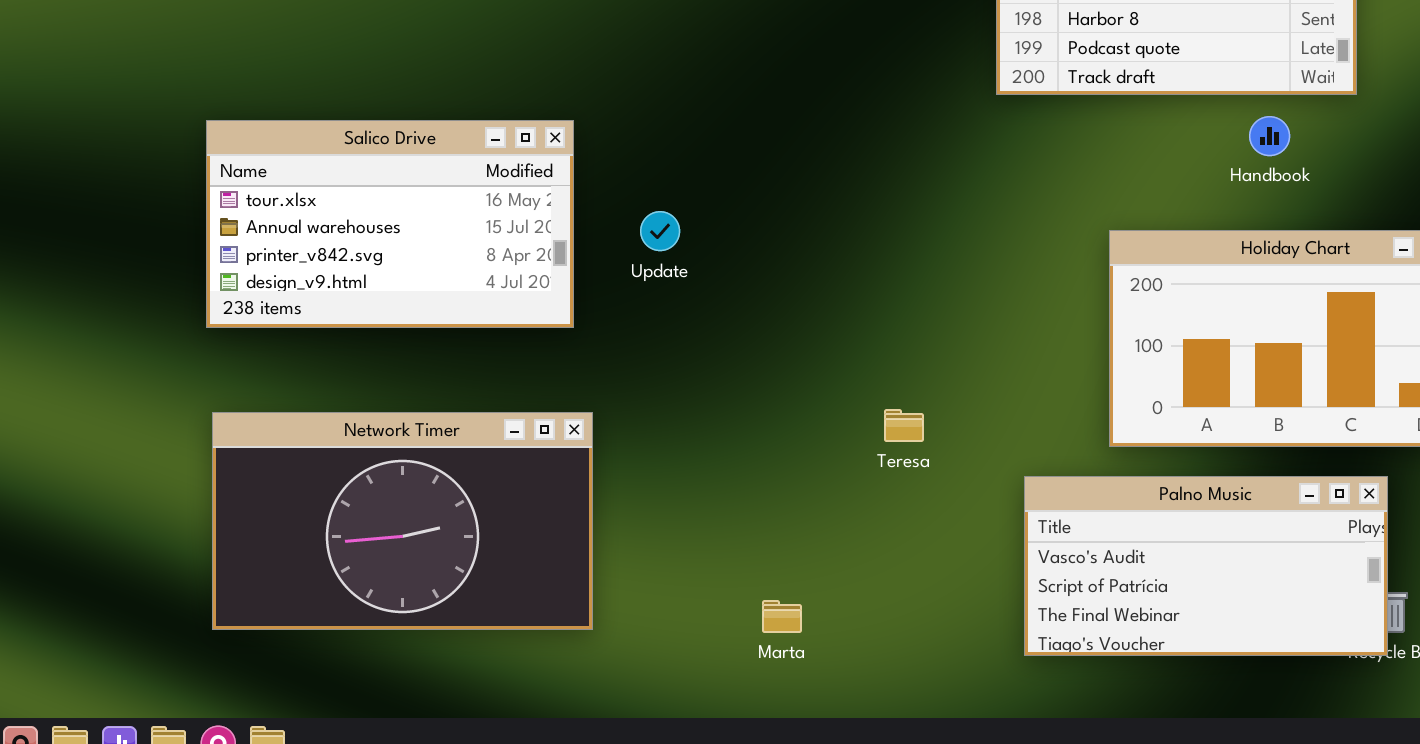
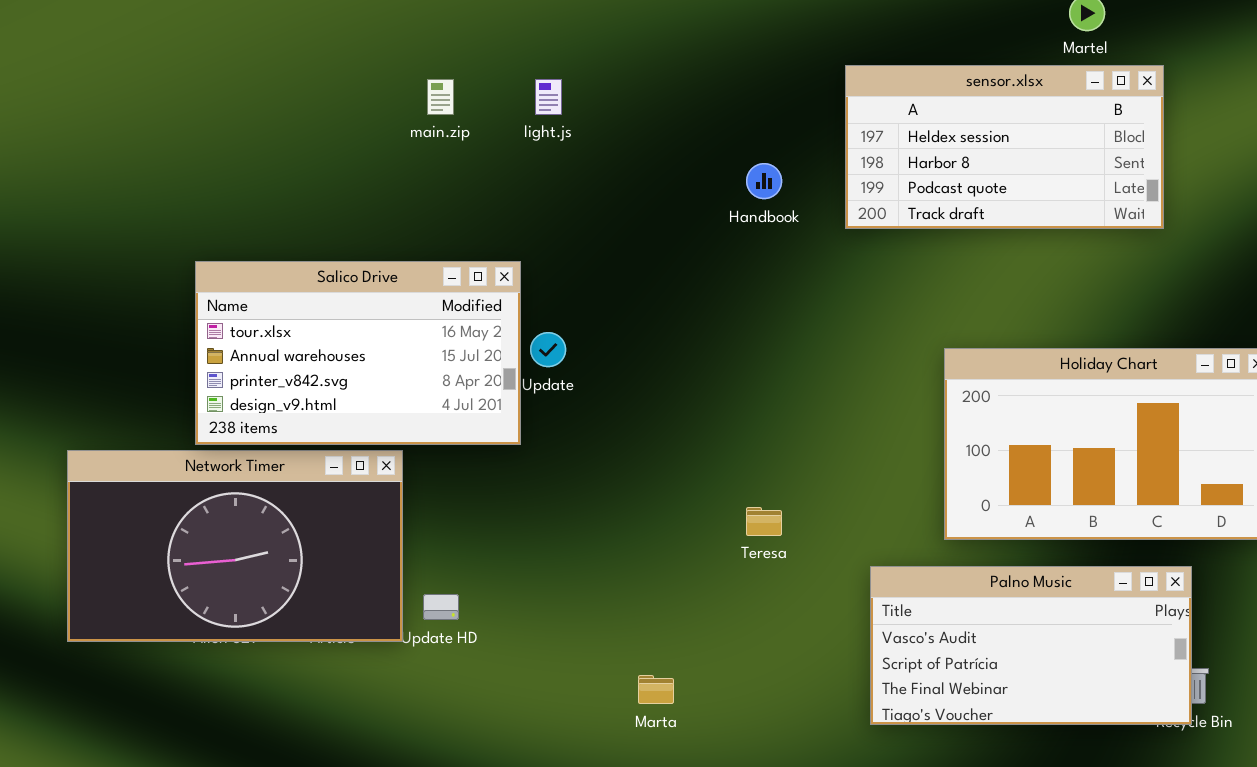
Handbook: [1249,116,1290,156] -> [746,163,782,199], moved
Salico Drive: [206,120,574,328] -> [195,261,521,445], moved
Network Timer: [212,412,593,630] -> [67,450,403,642], moved

